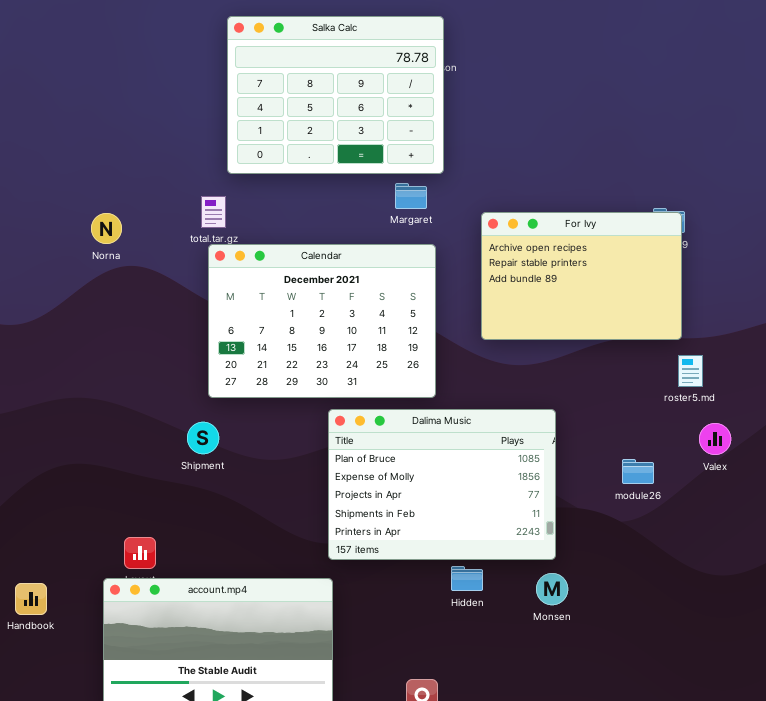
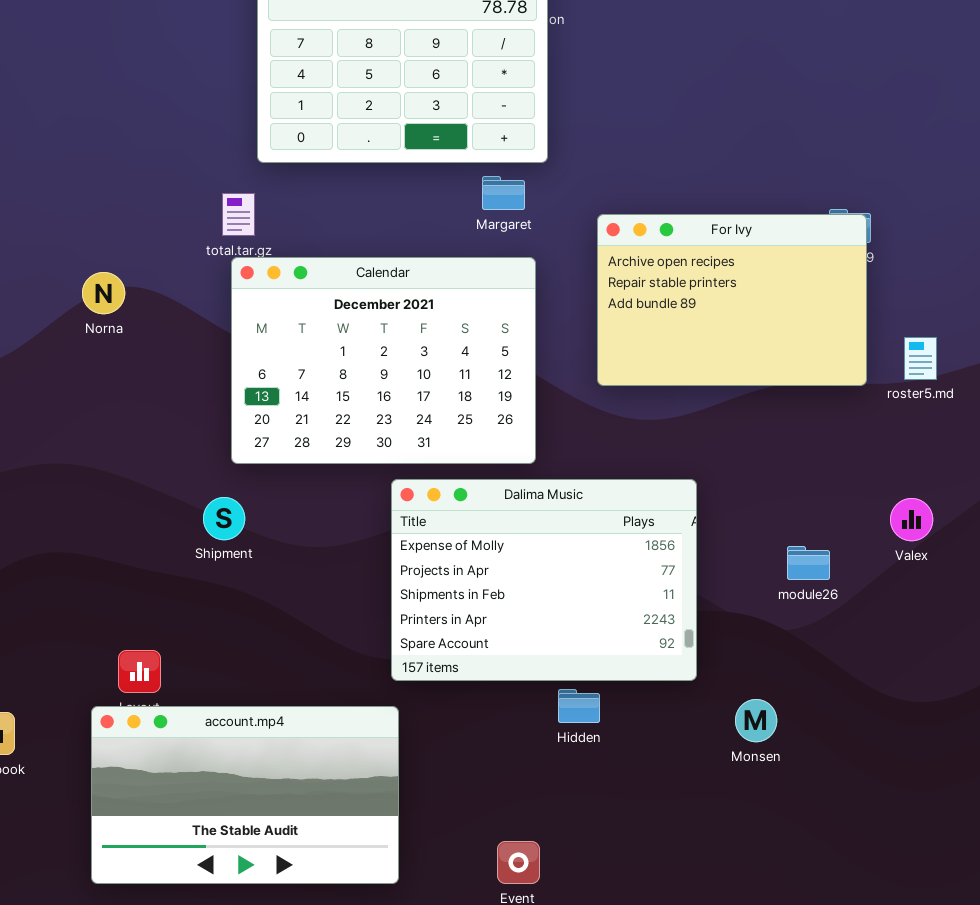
Norna: [91,213,122,244] -> [82,272,125,314], moved
roster5.md: [678,355,703,387] -> [904,337,937,380], moved
Dalima Music: [328,409,556,560] -> [391,479,697,681], scrolled down 1 row
Monsen: [536,573,568,605] -> [735,699,777,742], moved

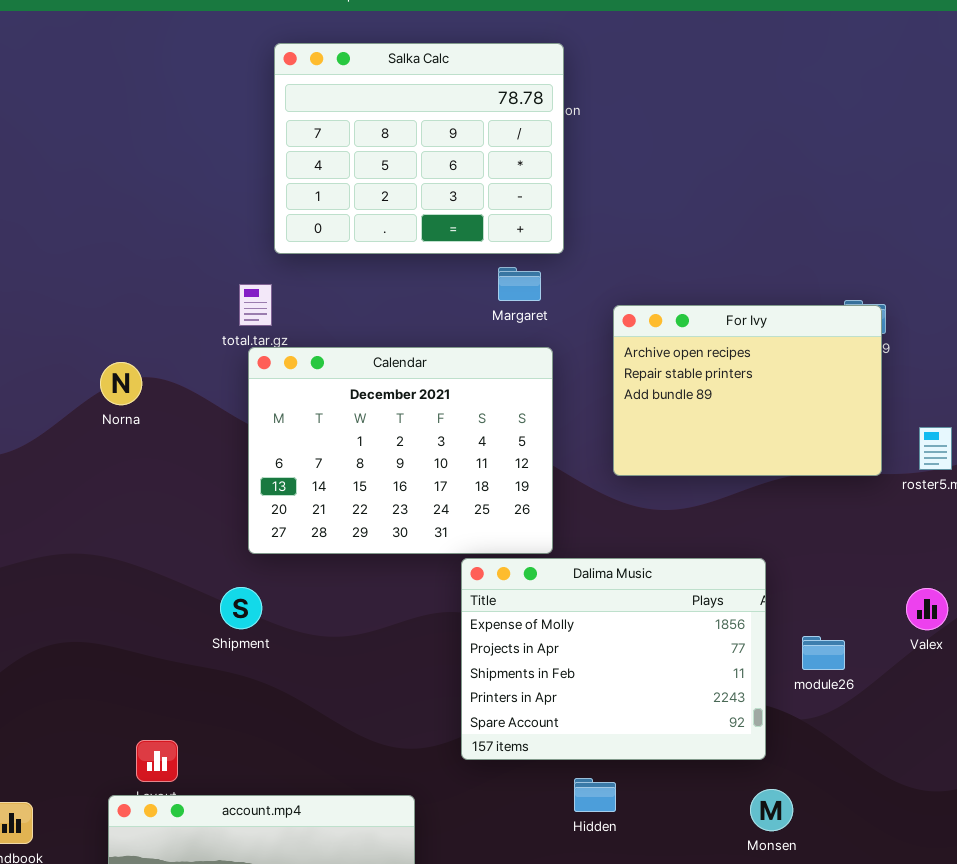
Dalima Music: [391,479,697,681] -> [461,558,766,760], moved

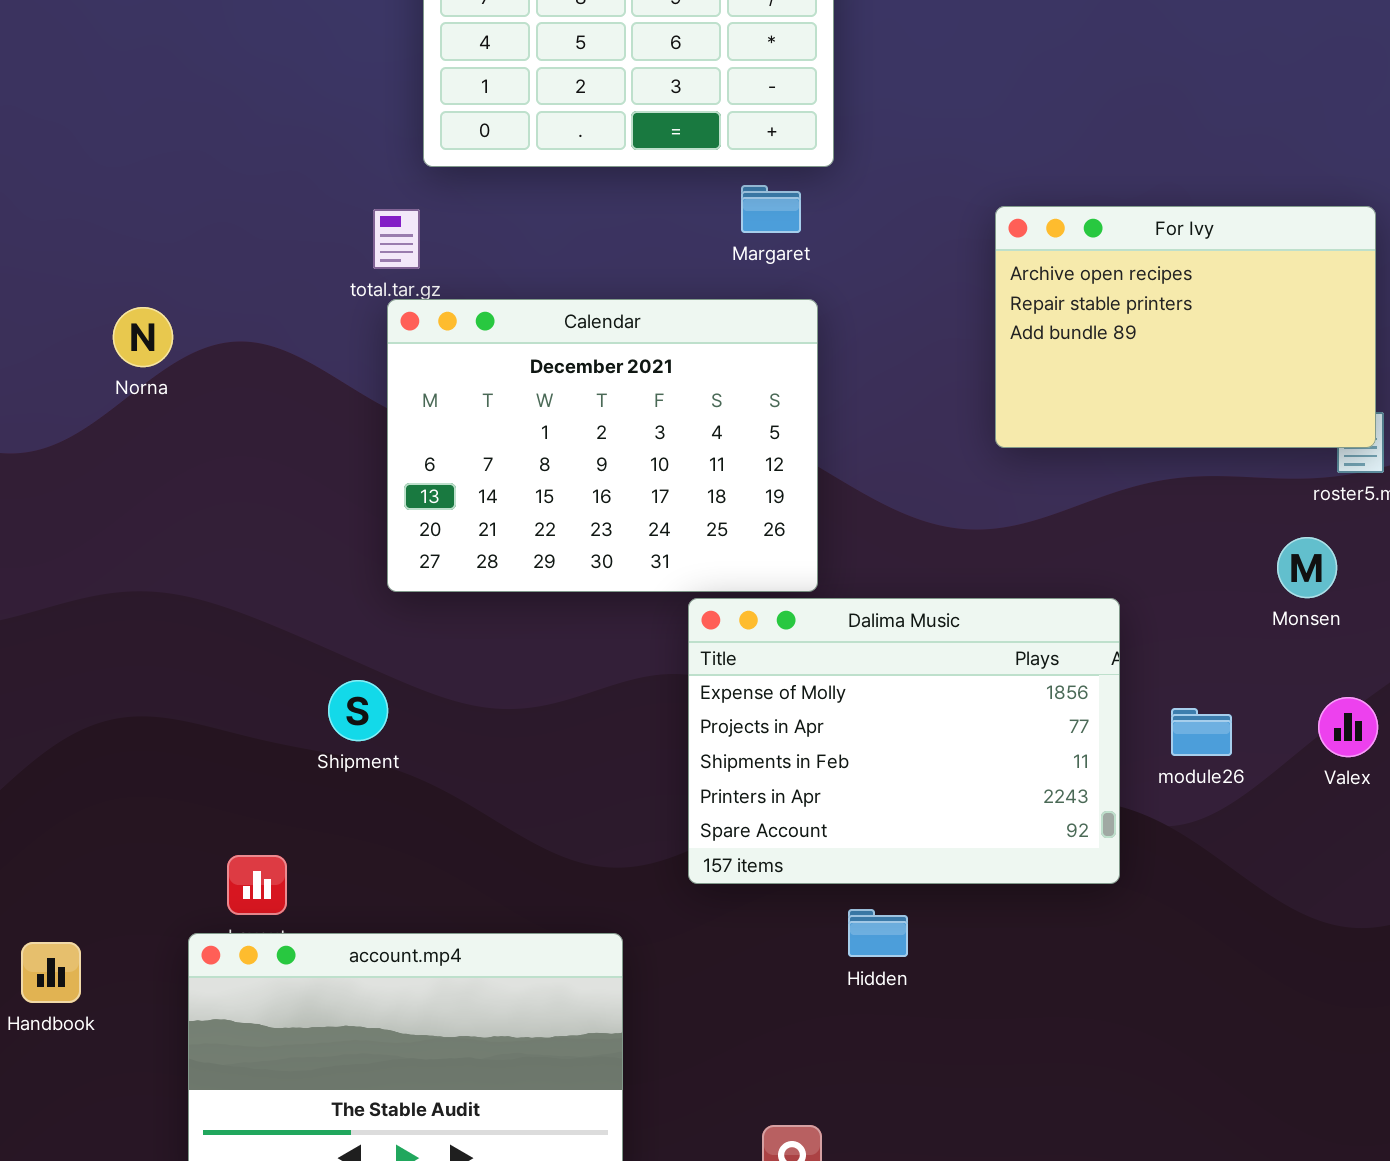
For Ivy: [613,305,882,476] -> [995,206,1376,448], moved
Norna: [100,362,142,405] -> [113,307,173,367], moved
Shipment: [220,587,262,629] -> [328,680,388,741], moved
Valex: [906,588,948,630] -> [1318,697,1378,757], moved
Monsen: [750,789,793,831] -> [1277,537,1337,598], moved

